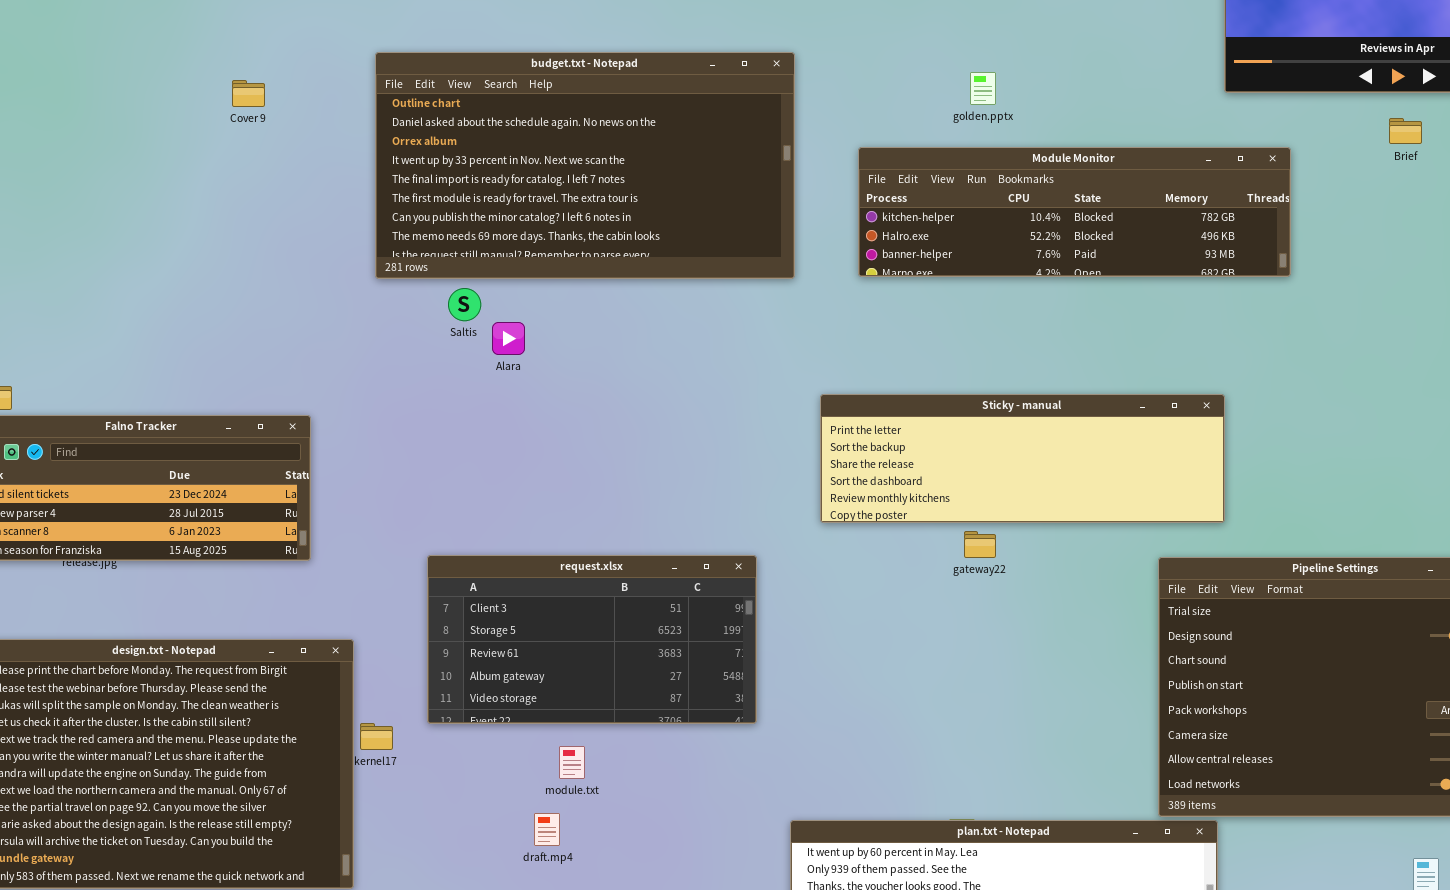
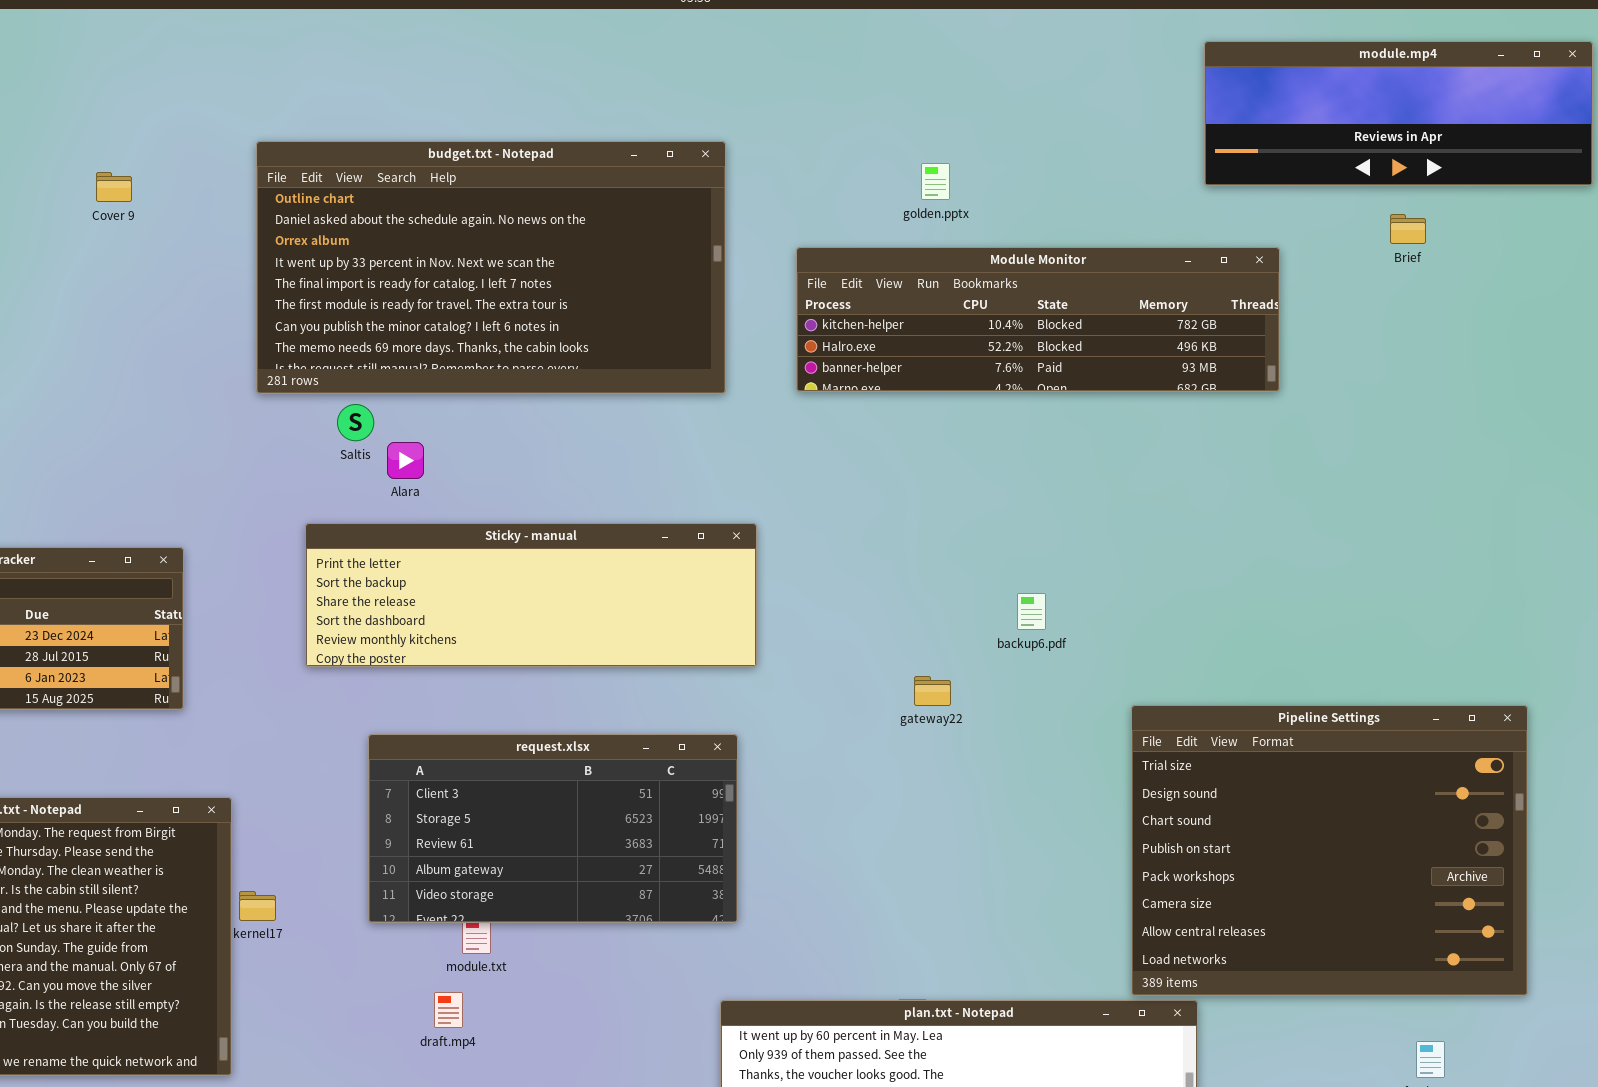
Sticky - manual: [820,394,1225,523] -> [305,523,757,667], moved
request.xlsx: [427,555,757,724] -> [368,734,738,923], moved

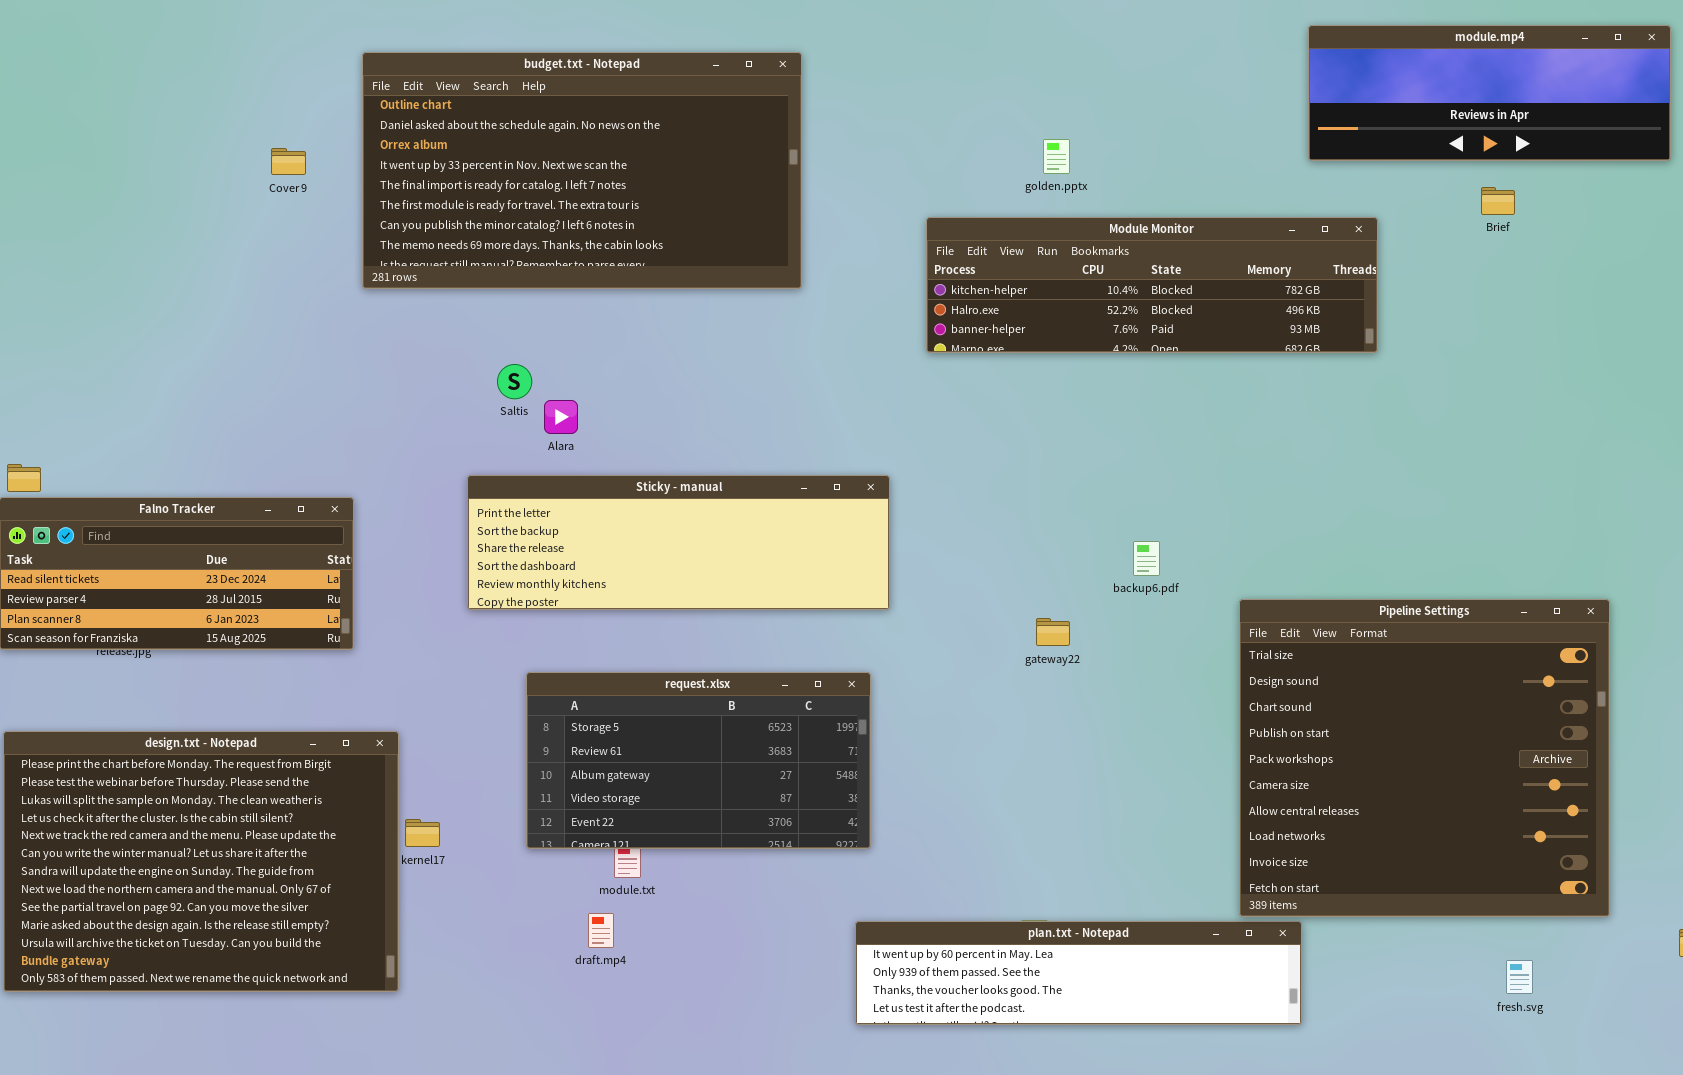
budget.txt - Notepad: [256,141,726,394] -> [362,52,802,289], moved
Pipeline Settings: [1131,705,1528,996] -> [1239,599,1610,917], resized
request.xlsx: [368,734,738,923] -> [526,672,871,849], scrolled down 1 row

